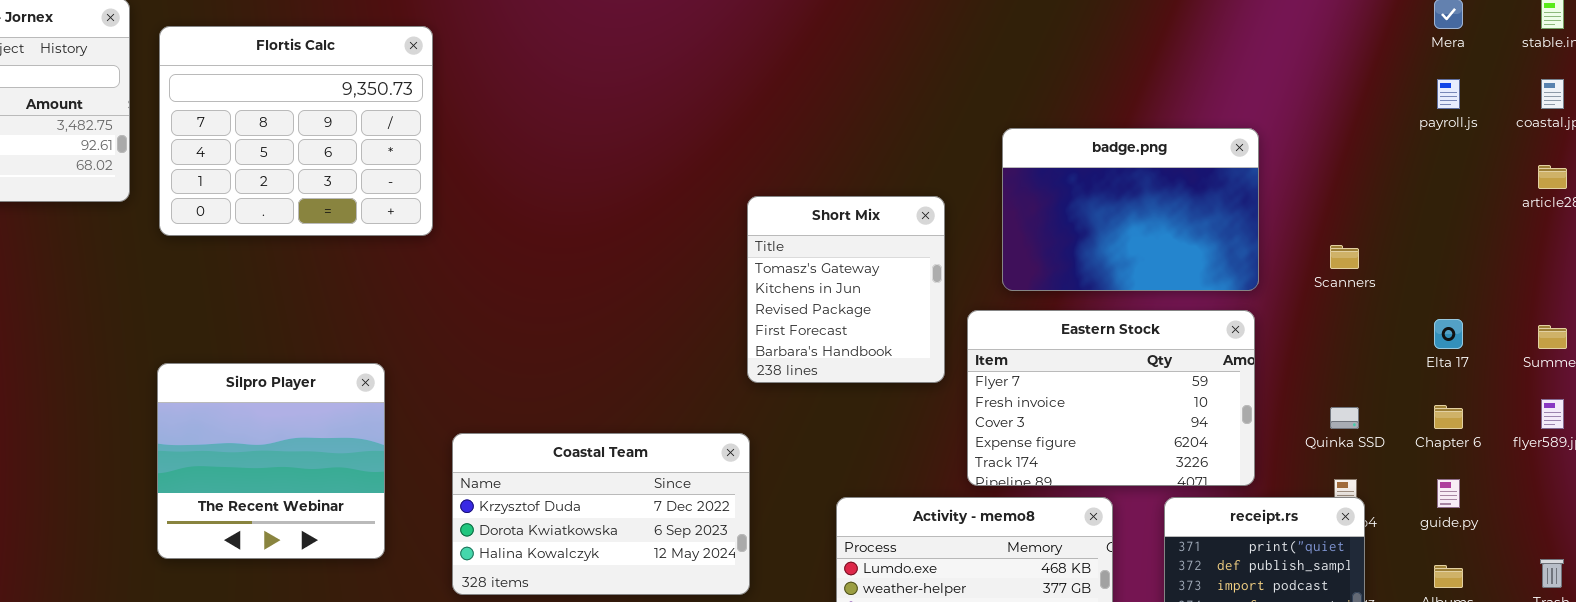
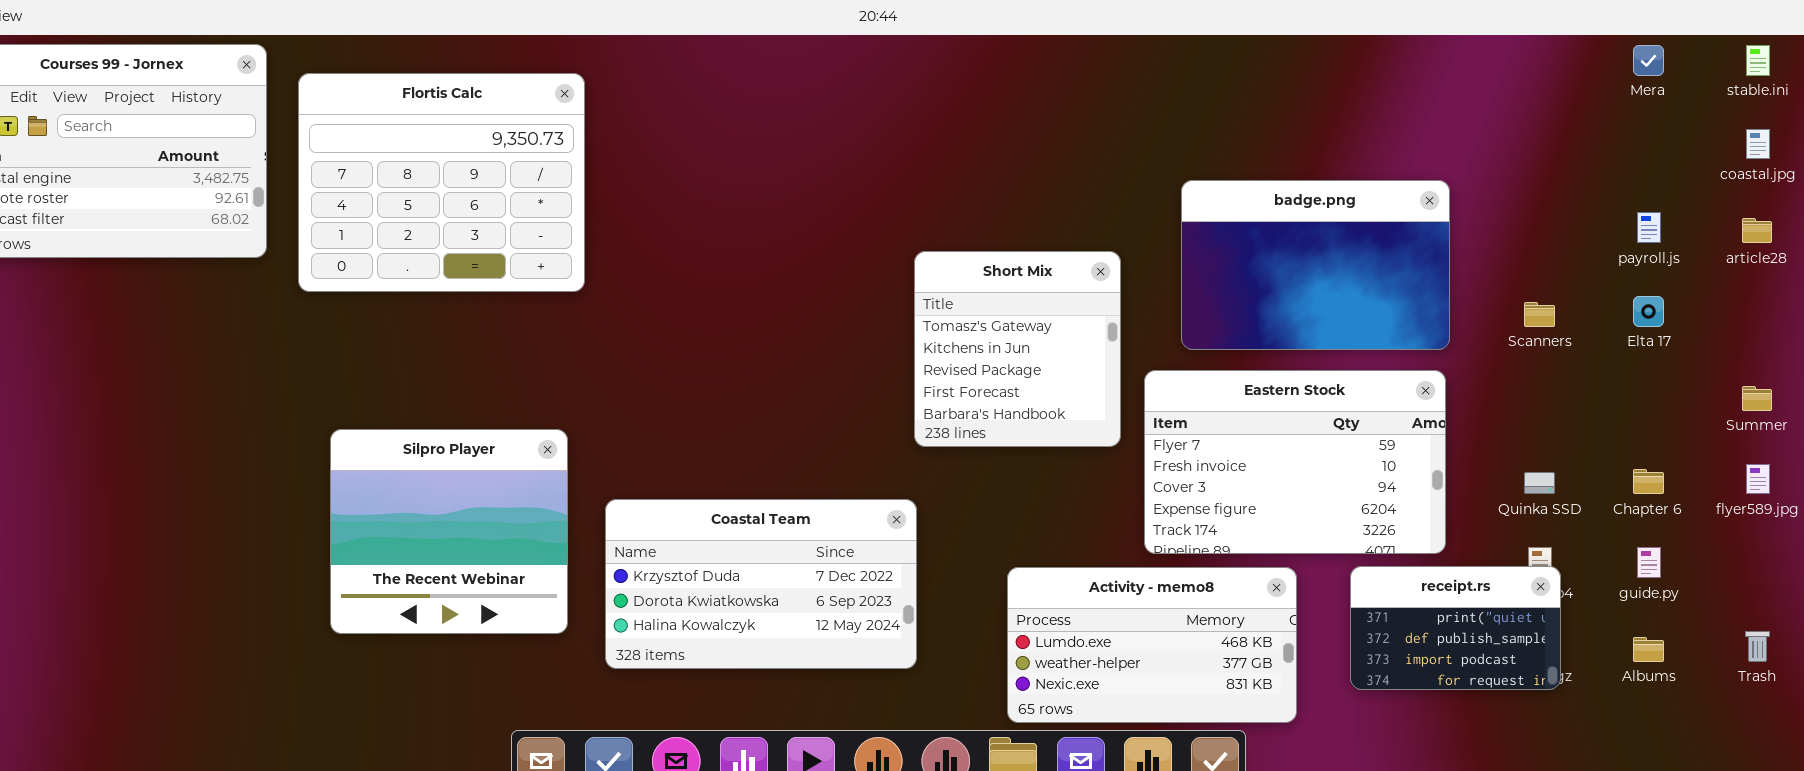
payroll.js: [1437,79,1460,109] -> [1637,212,1661,243], moved
Elta 17: [1434,319,1463,349] -> [1633,296,1664,327], moved
Silpro Player: [157,363,385,559] -> [330,429,568,634], moved

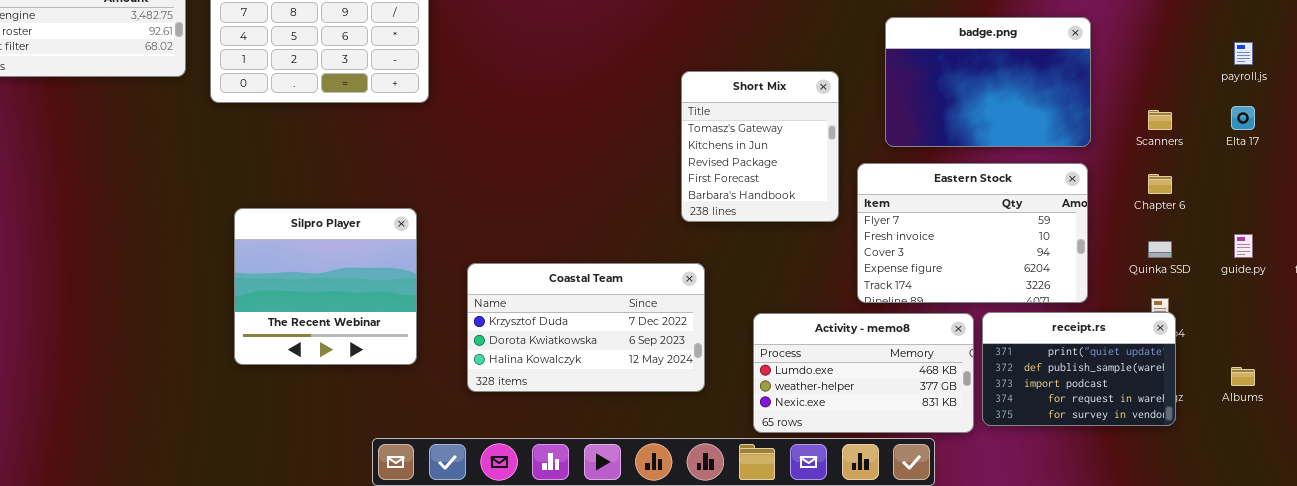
Chapter 6: [1633,469,1664,494] -> [1148,174,1172,194], moved
Coastal Team: [605,499,917,669] -> [467,263,705,392], moved
guide.py: [1637,547,1661,578] -> [1234,234,1253,258], moved
receipt.rs: [1350,566,1561,690] -> [982,312,1176,426], resized

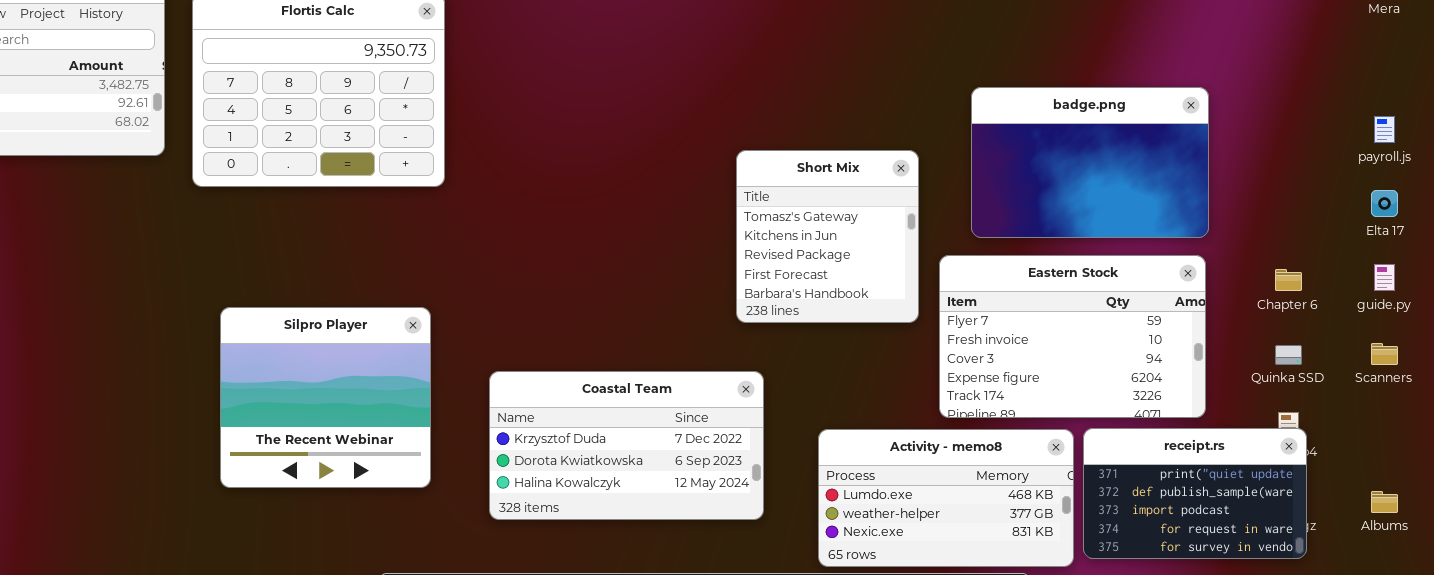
Scanners: [1148,110,1172,130] -> [1371,343,1398,365], moved
guide.py: [1234,234,1253,258] -> [1374,264,1395,291], moved

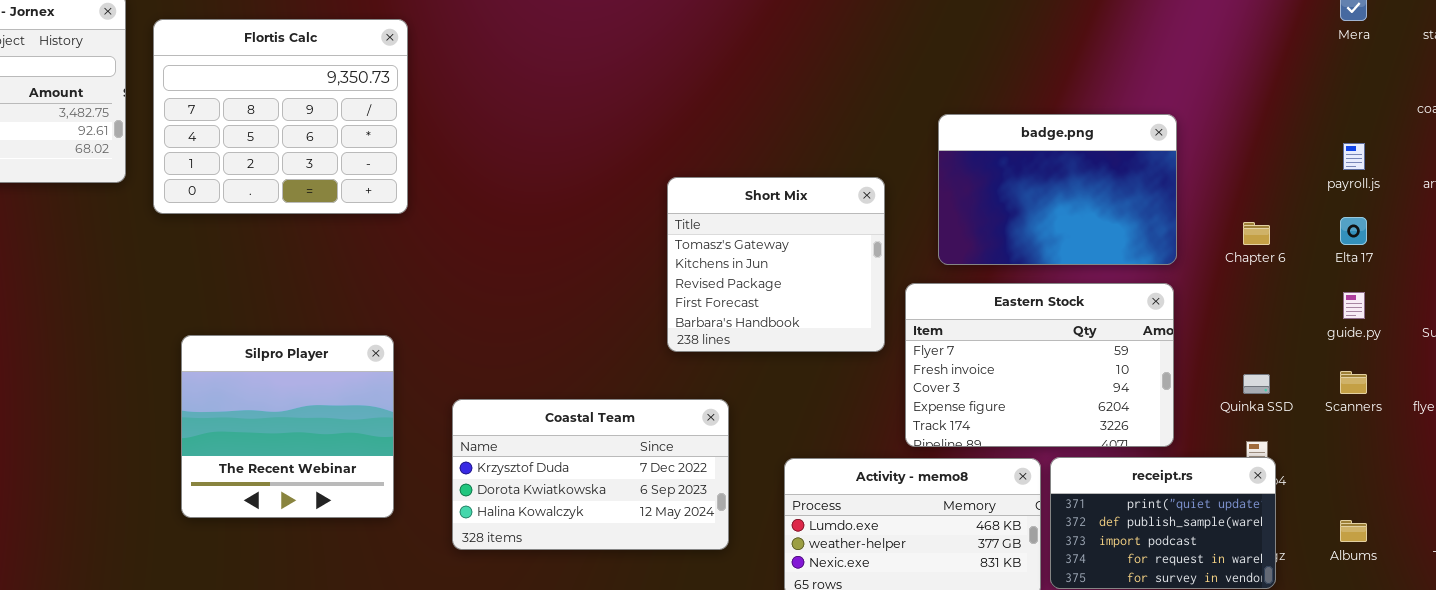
Short Mix: [736,150,919,323] -> [667,177,885,352], resized
Chapter 6: [1275,269,1302,291] -> [1243,222,1270,245], moved

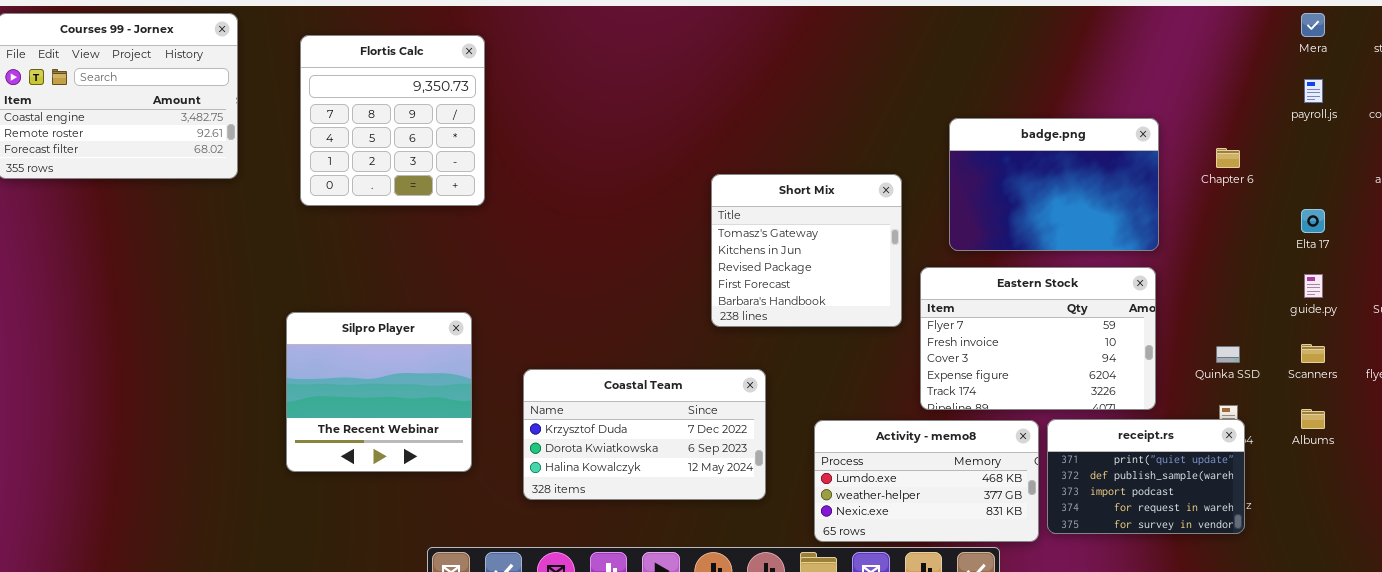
Flortis Calc: [153,19,408,214] -> [300,35,485,206], resized
payroll.js: [1343,143,1365,170] -> [1304,79,1323,103], moved
Chapter 6: [1243,222,1270,245] -> [1216,148,1240,168], moved
Albums: [1340,520,1367,542] -> [1301,409,1325,429], moved

